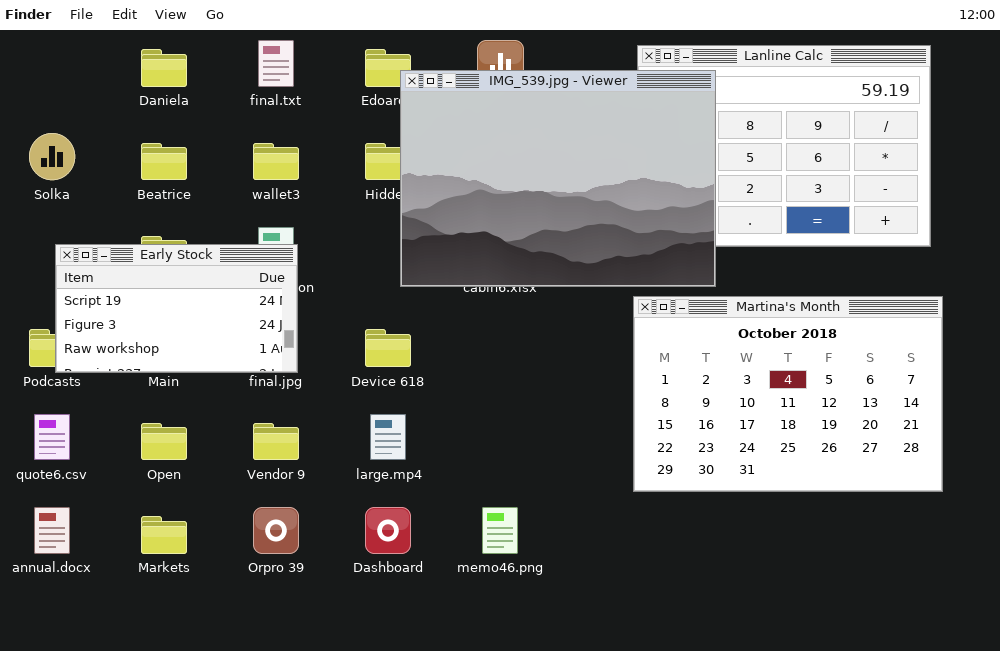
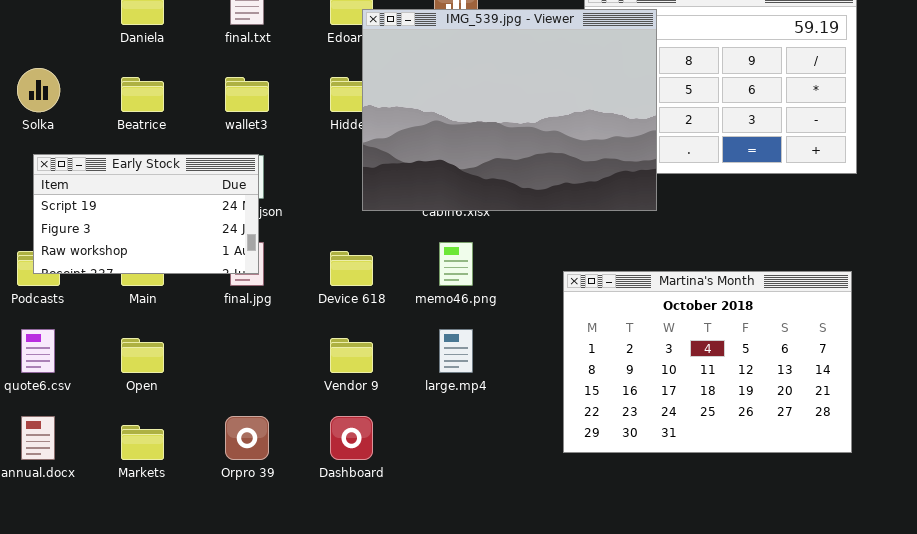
Early Stock: [55,244,298,373] -> [33,154,259,274], moved
Martina's Month: [633,296,943,492] -> [563,271,852,453], moved
large.mp4: [370,414,406,460] -> [439,329,473,373], moved
Vendor 9: [253,423,299,460] -> [330,338,373,373], moved
memo46.png: [482,507,518,554] -> [439,242,473,286], moved

